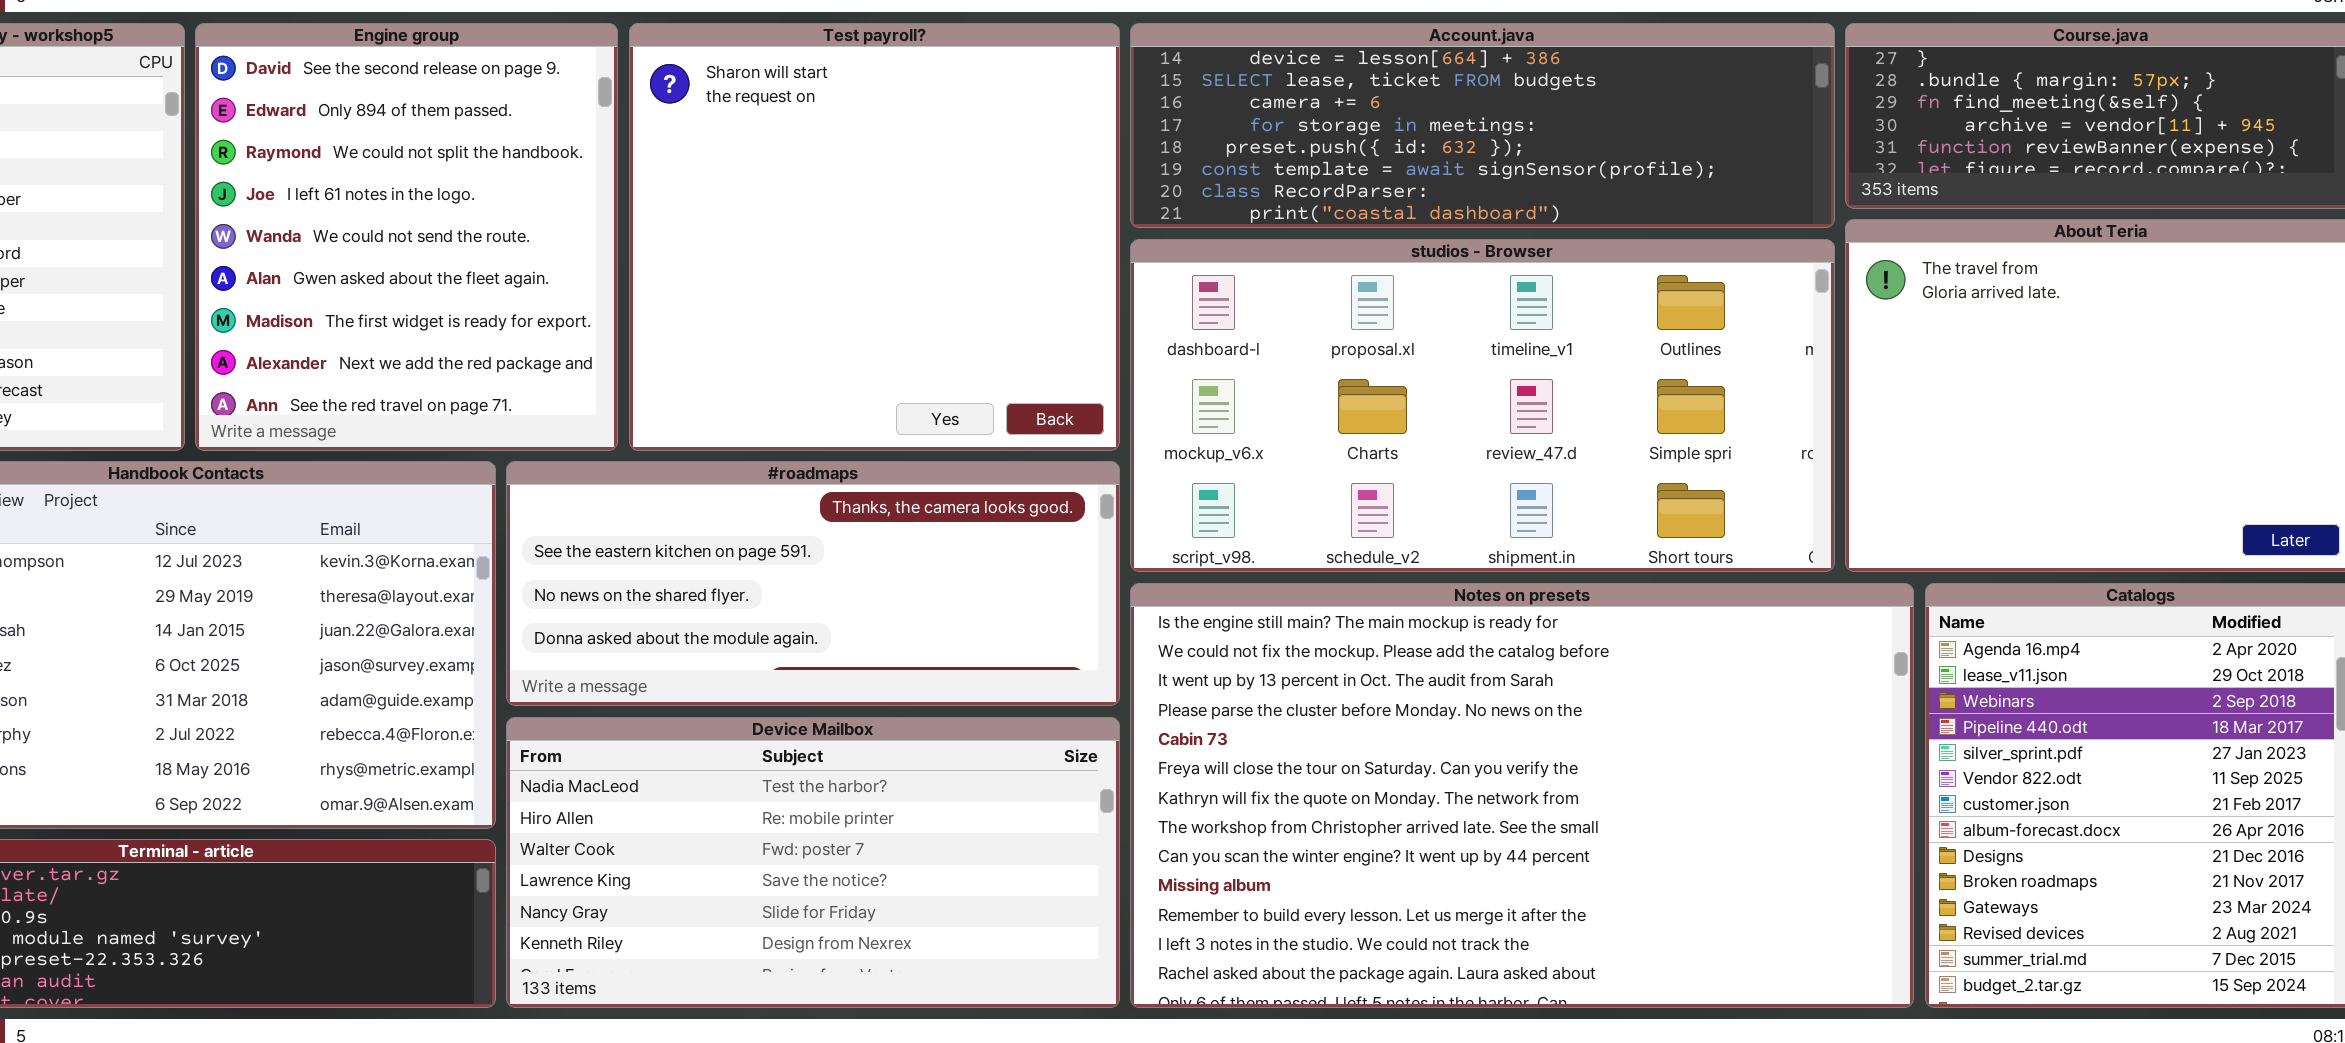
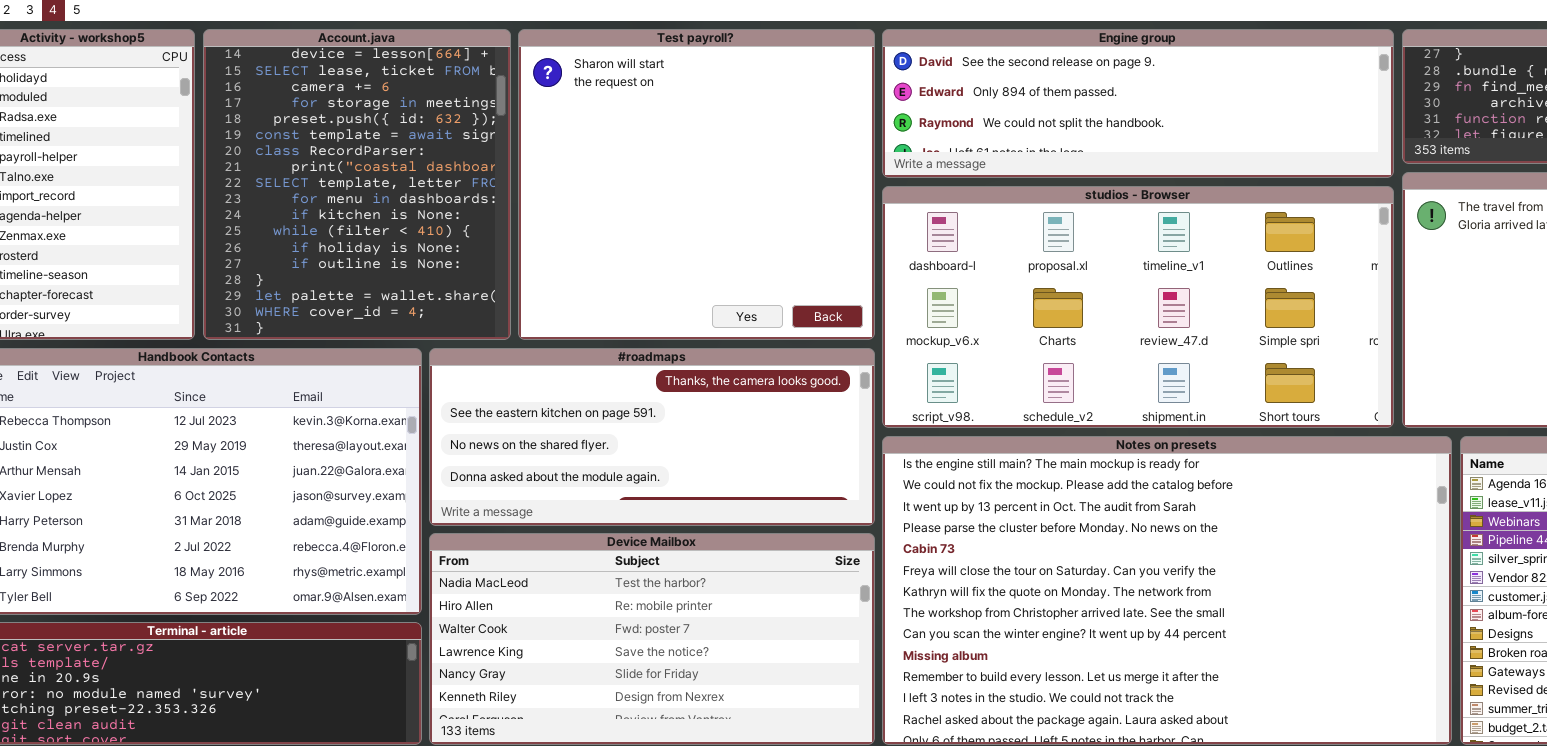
Engine group: [195,23,618,451] -> [882,29,1394,178], moved, resized
Account.java: [1130,23,1835,228] -> [203,29,511,340], moved, resized

